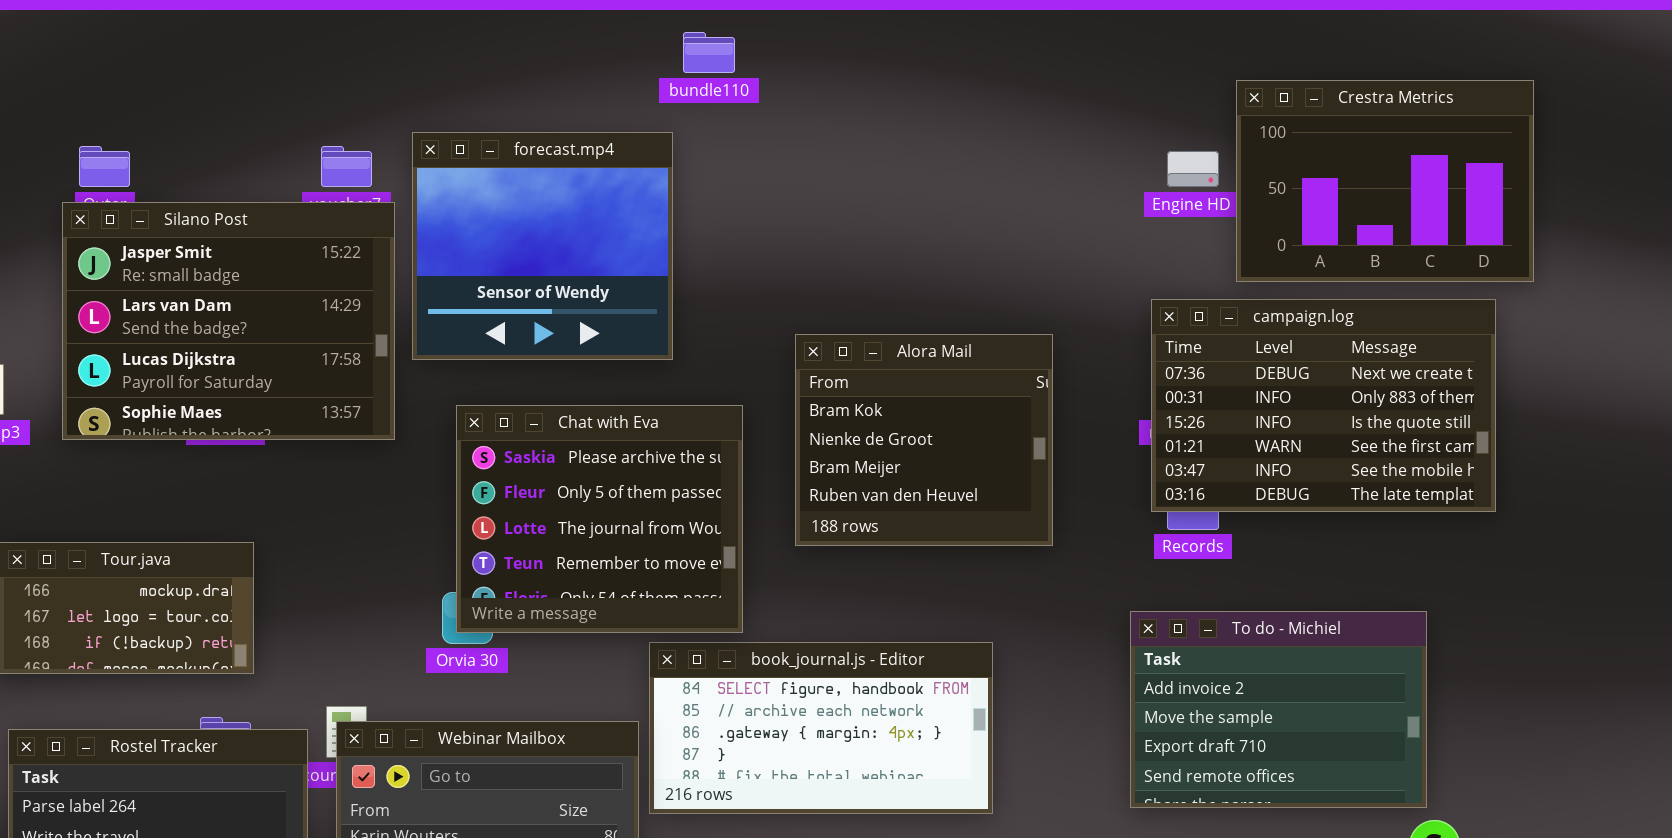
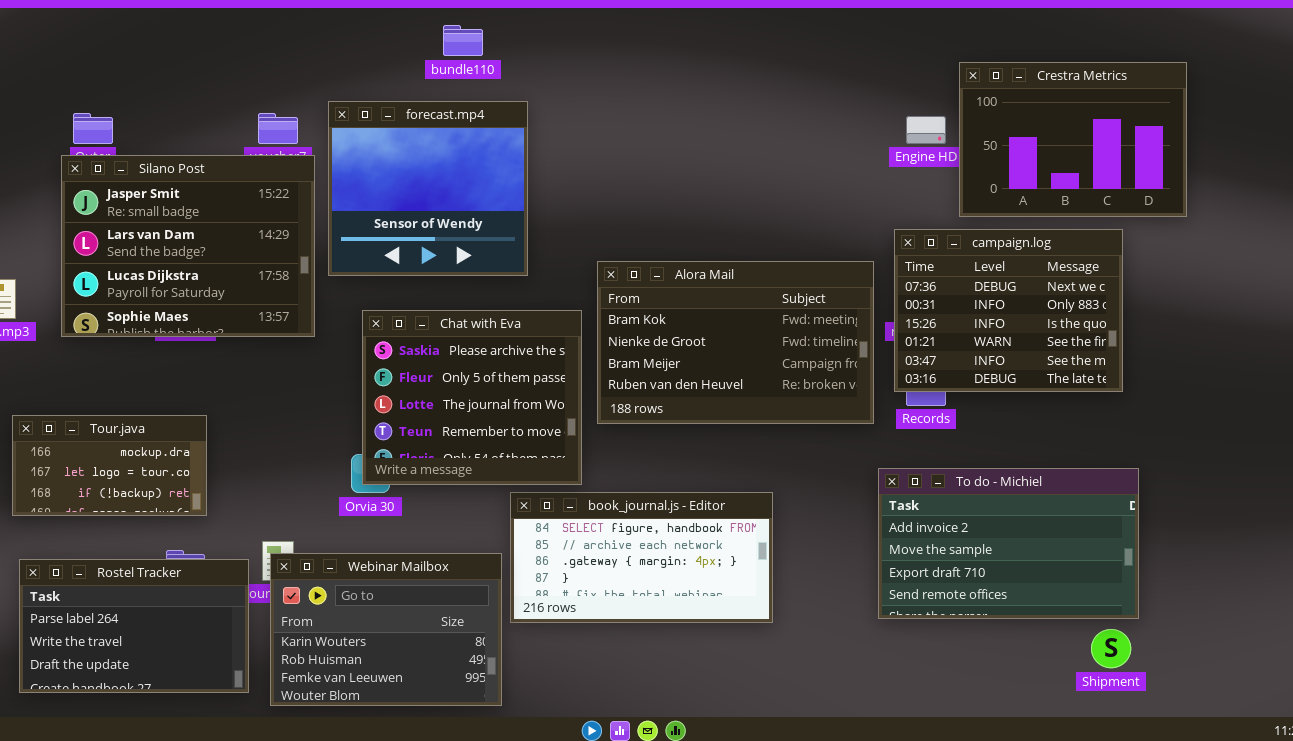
bundle110: [683,32,735,73] -> [443,25,483,56], moved
campaign.log: [1151,299,1496,512] -> [894,229,1123,392], resized
Alora Mail: [795,334,1053,546] -> [597,261,874,424], moved, resized
To do - Michiel: [1130,611,1427,808] -> [878,468,1139,619], resized

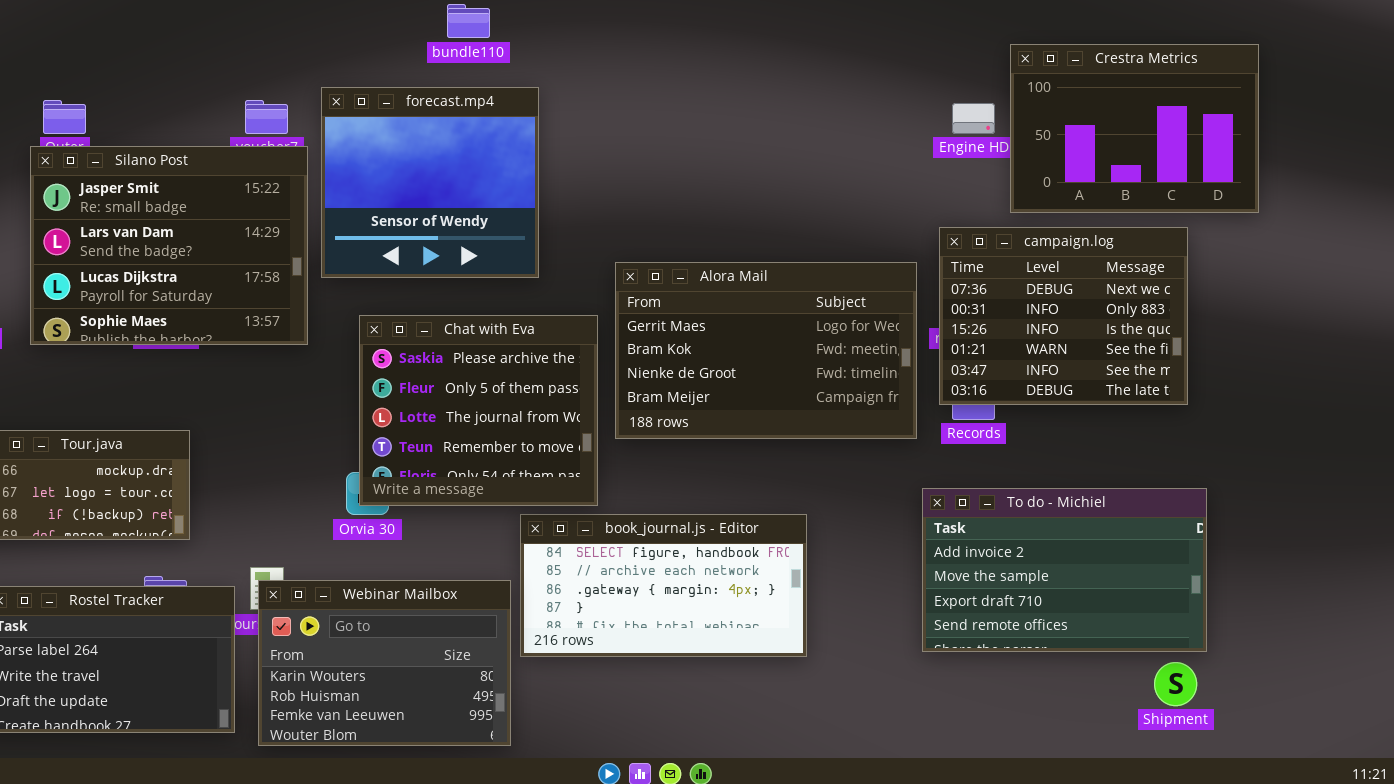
Alora Mail: [597,261,874,424] -> [615,262,917,439], scrolled up 1 row

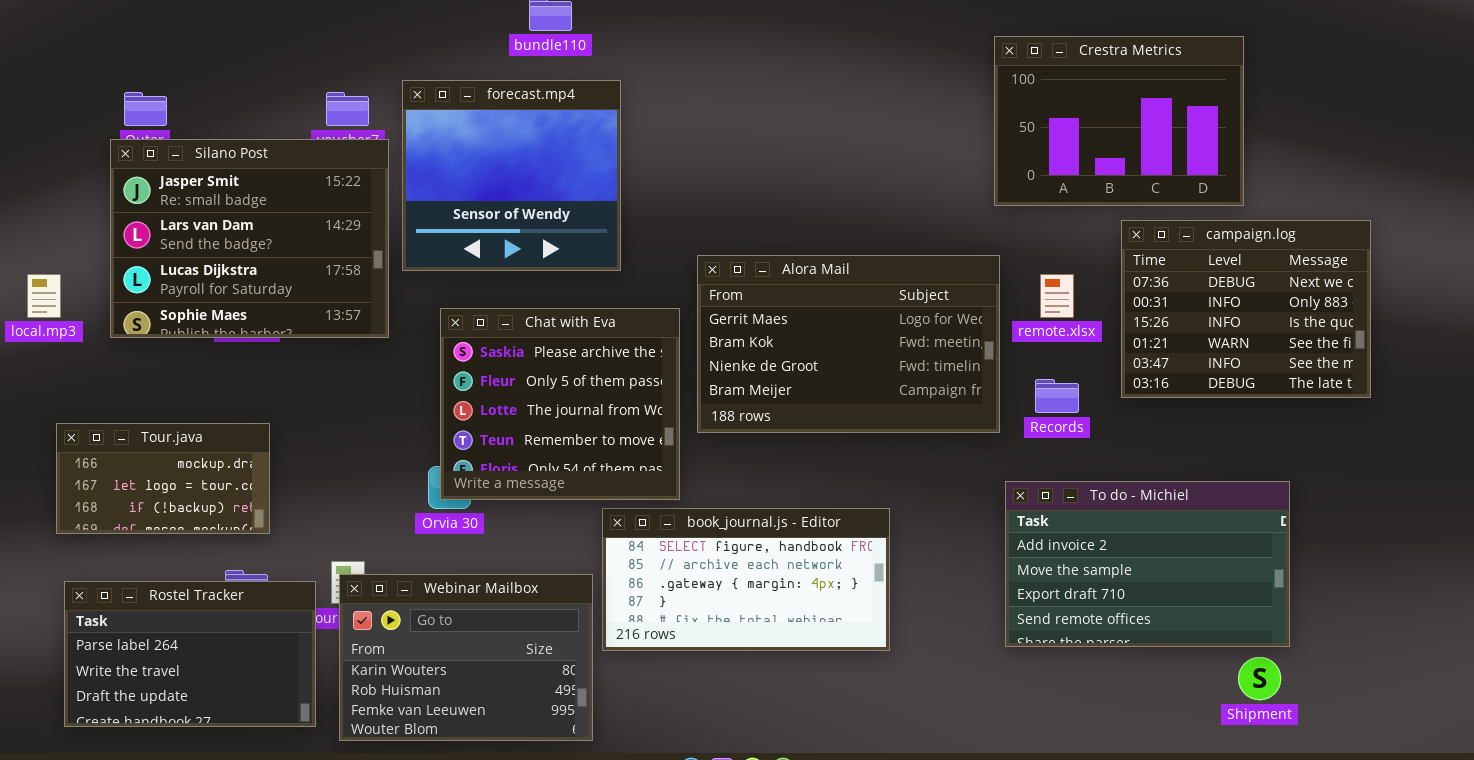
Crestra Metrics: [1010,44,1259,213] -> [994,36,1244,206], moved
campaign.log: [939,227,1188,405] -> [1121,220,1371,398], moved

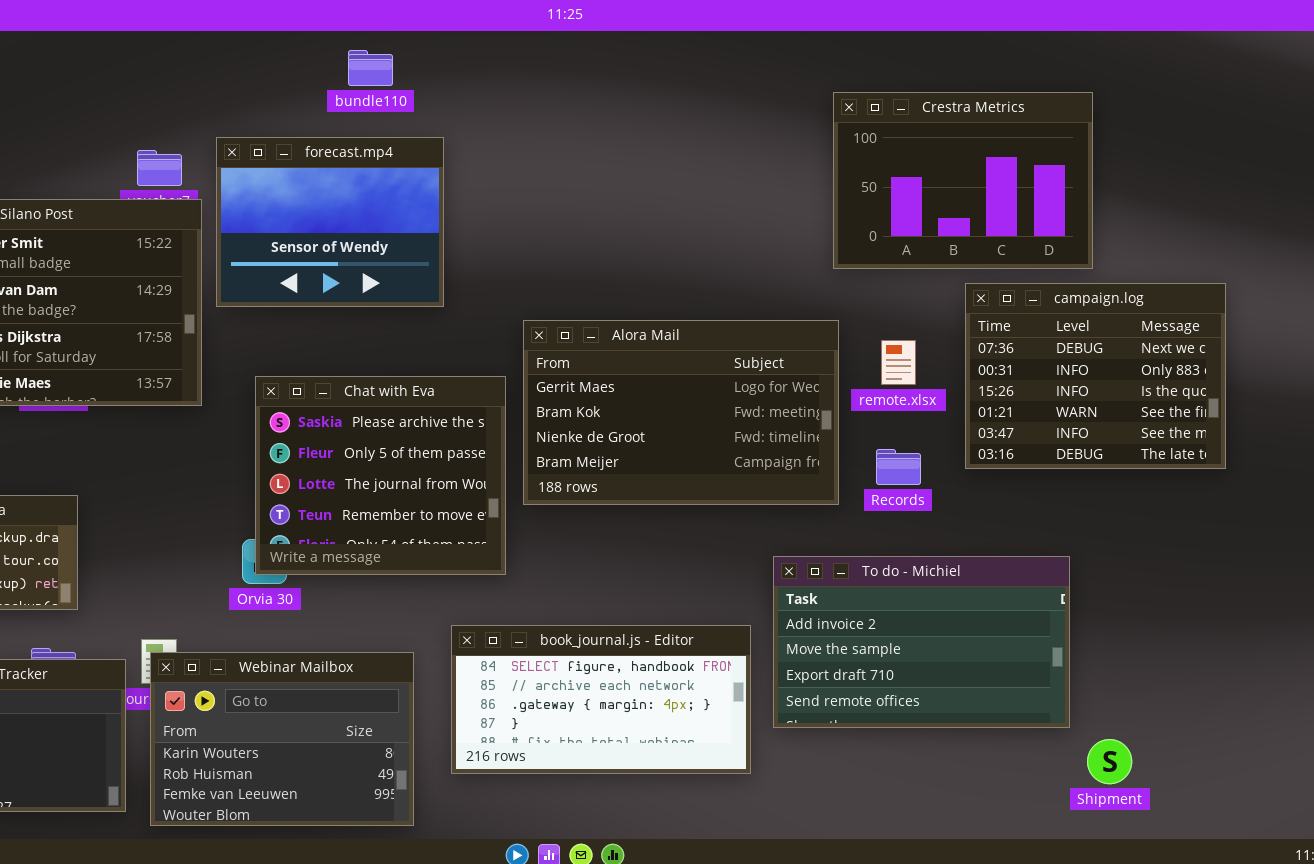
forecast.mp4: [402,80,621,271] -> [216,137,444,307], resized
To do - Michiel: [1005,481,1290,647] -> [773,556,1070,728], moved
book_journal.js - Editor: [602,508,890,651] -> [451,625,751,774], moved

